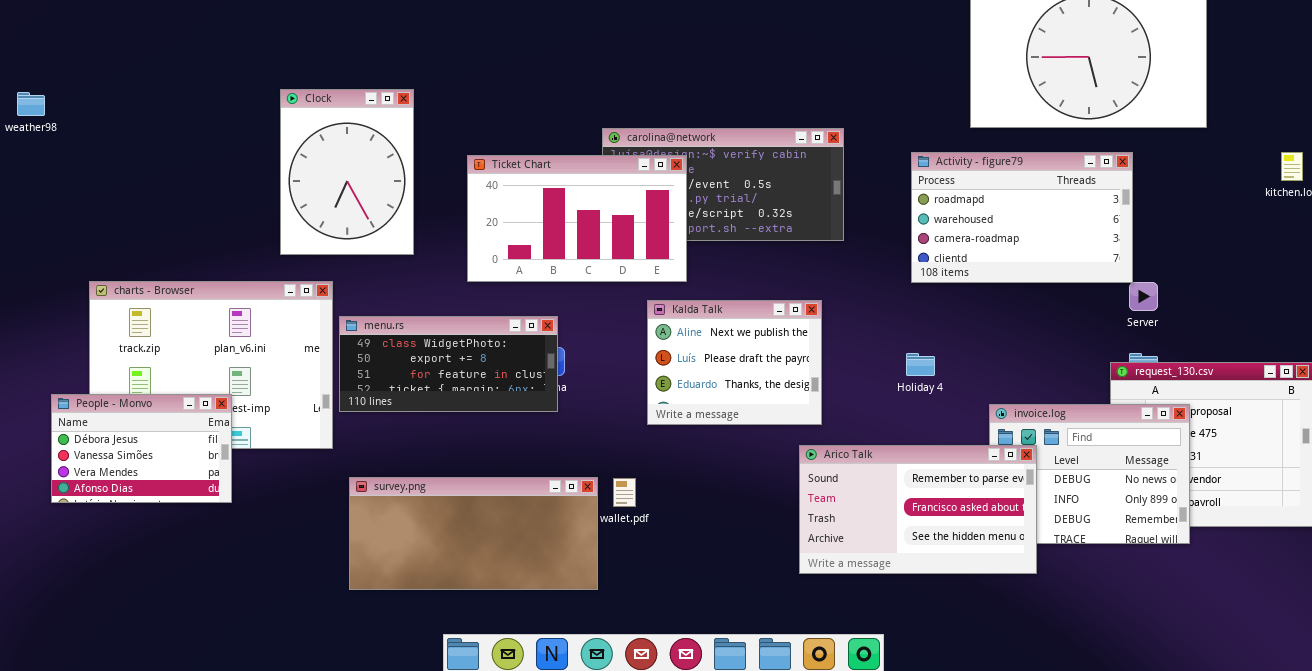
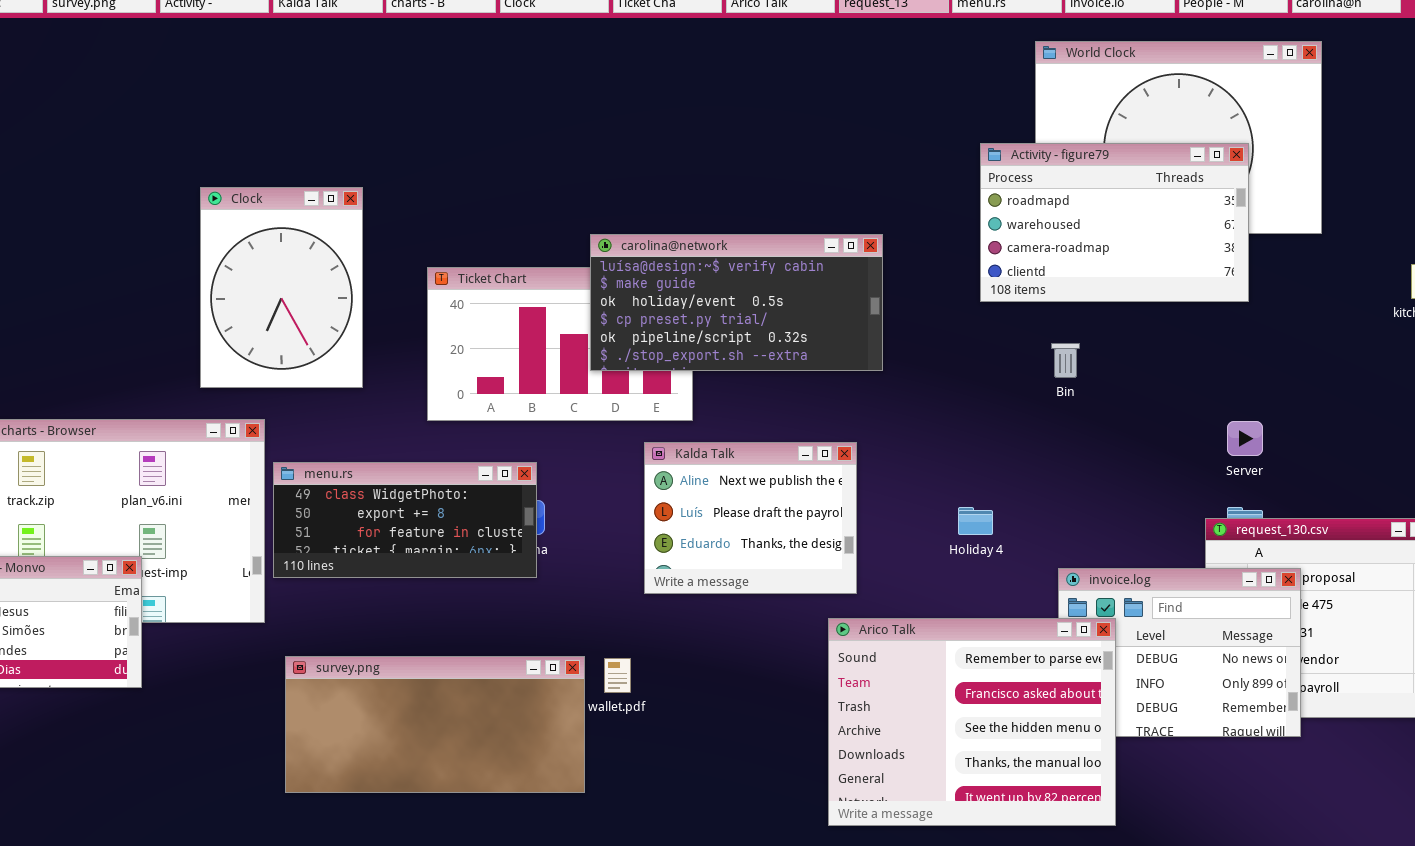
carolina@network: [602,128,844,241] -> [590,234,883,371], raised
Activity - figure79: [911,152,1133,283] -> [980,143,1249,302], moved
Arico Talk: [799,445,1037,574] -> [828,618,1116,826], resized

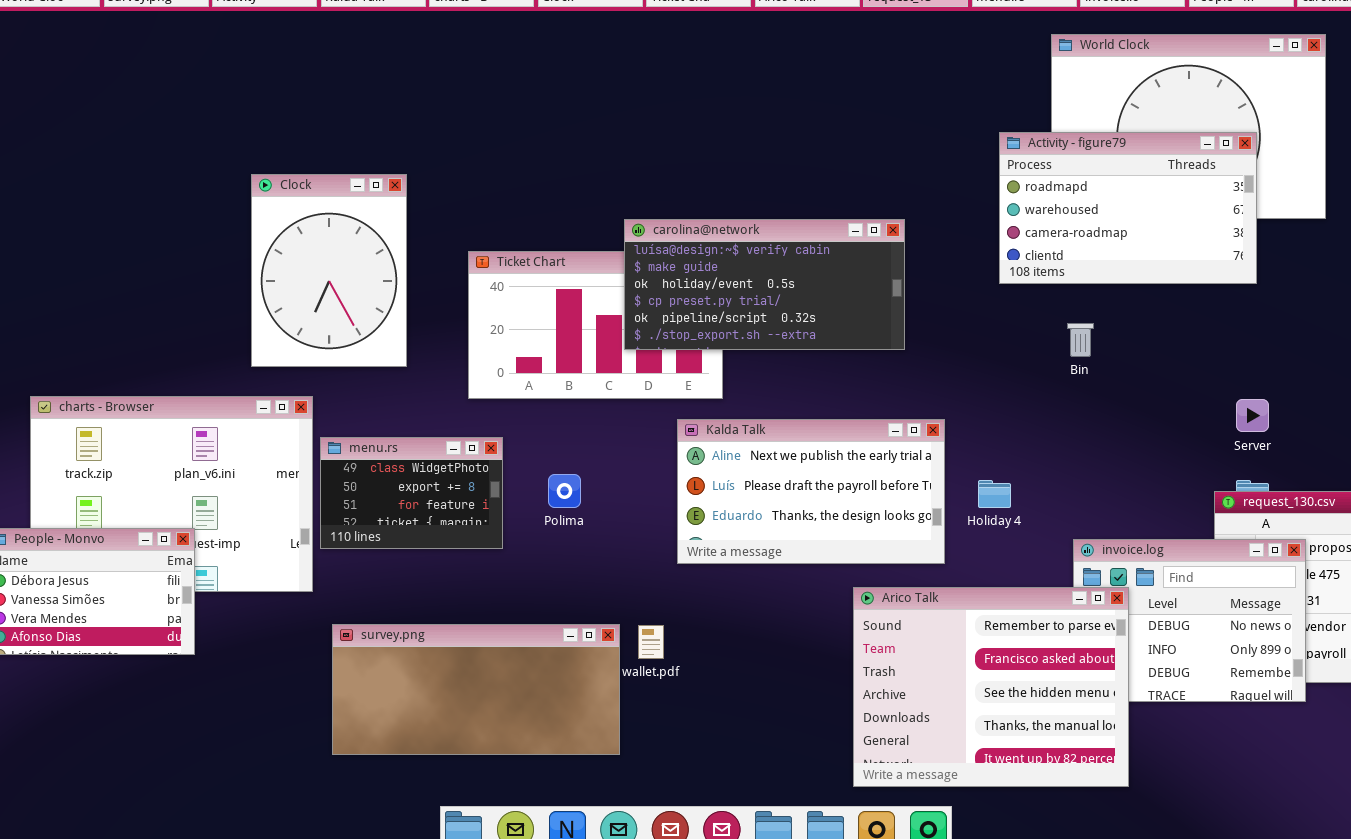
Kalda Talk: [644,442,857,594] -> [677,419,945,564], resized
menu.rs: [273,462,537,578] -> [320,437,503,549], resized

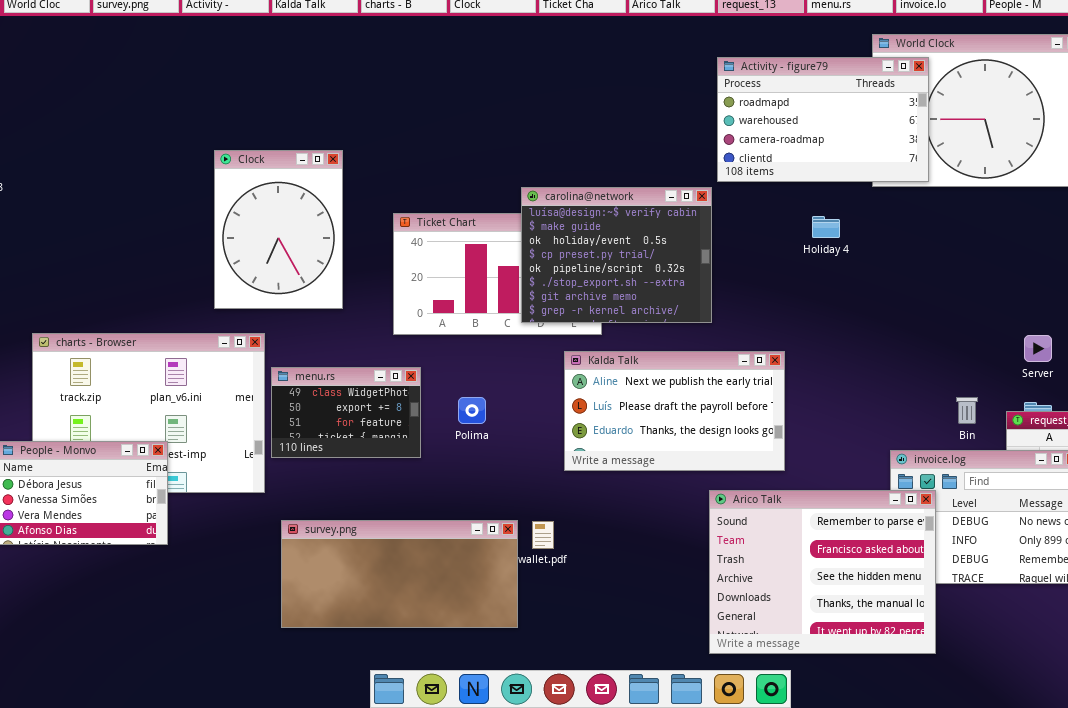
Activity - figure79: [999,132,1257,284] -> [717,57,929,182], moved
carolina@network: [624,219,905,350] -> [521,187,712,323], resized
Bin: [1067,323,1094,357] -> [956,397,978,424], moved
Holiday 4: [978,480,1011,508] -> [812,216,840,238], moved

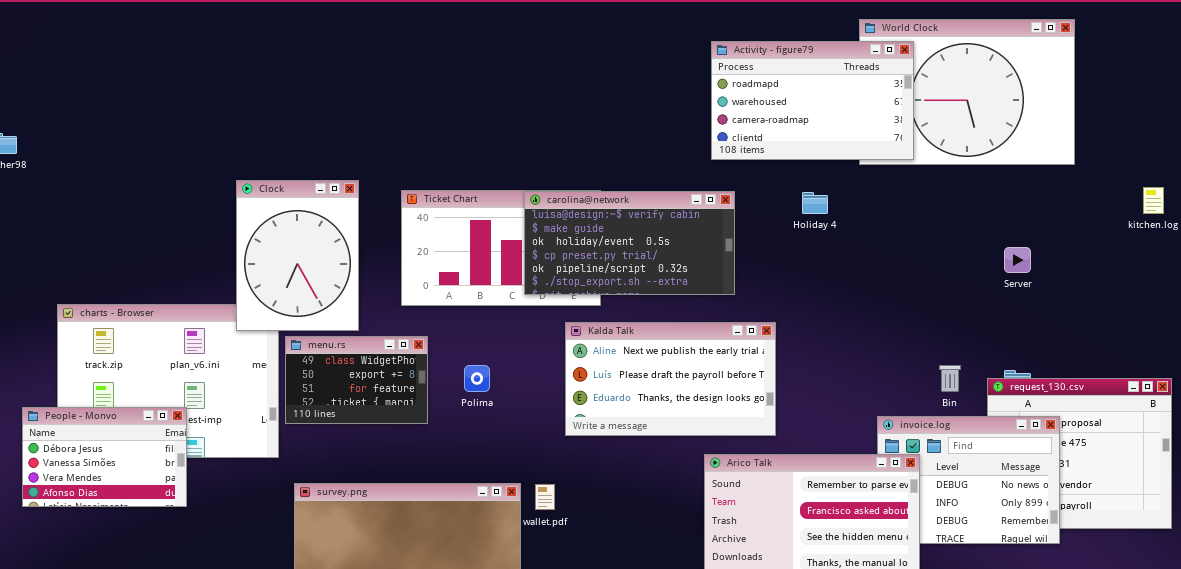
Clock: [214,150,343,309] -> [236,180,359,331], moved
carolina@network: [521,187,712,323] -> [524,191,735,295], resized
Server: [1024,335,1052,362] -> [1004,247,1031,273], moved

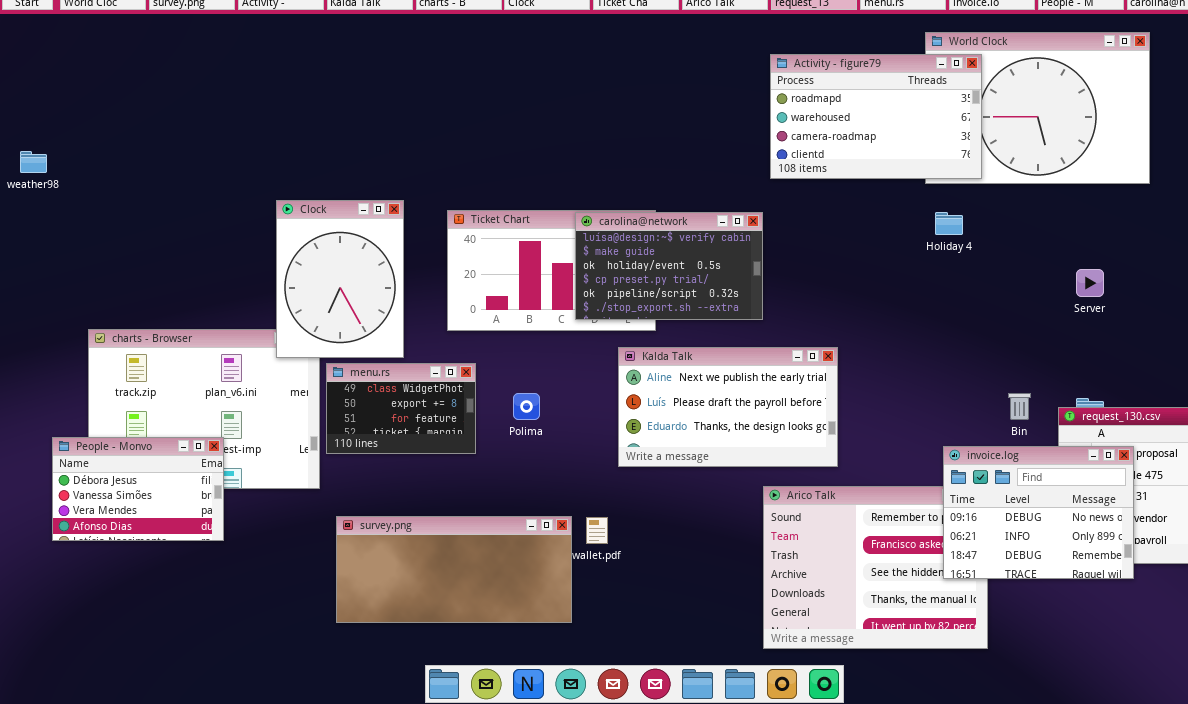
carolina@network: [524,191,735,295] -> [575,212,763,320], resized
Holiday 4: [802,192,828,214] -> [935,212,963,235], moved
invoice.log: [877,416,1060,544] -> [943,446,1134,579], raised

